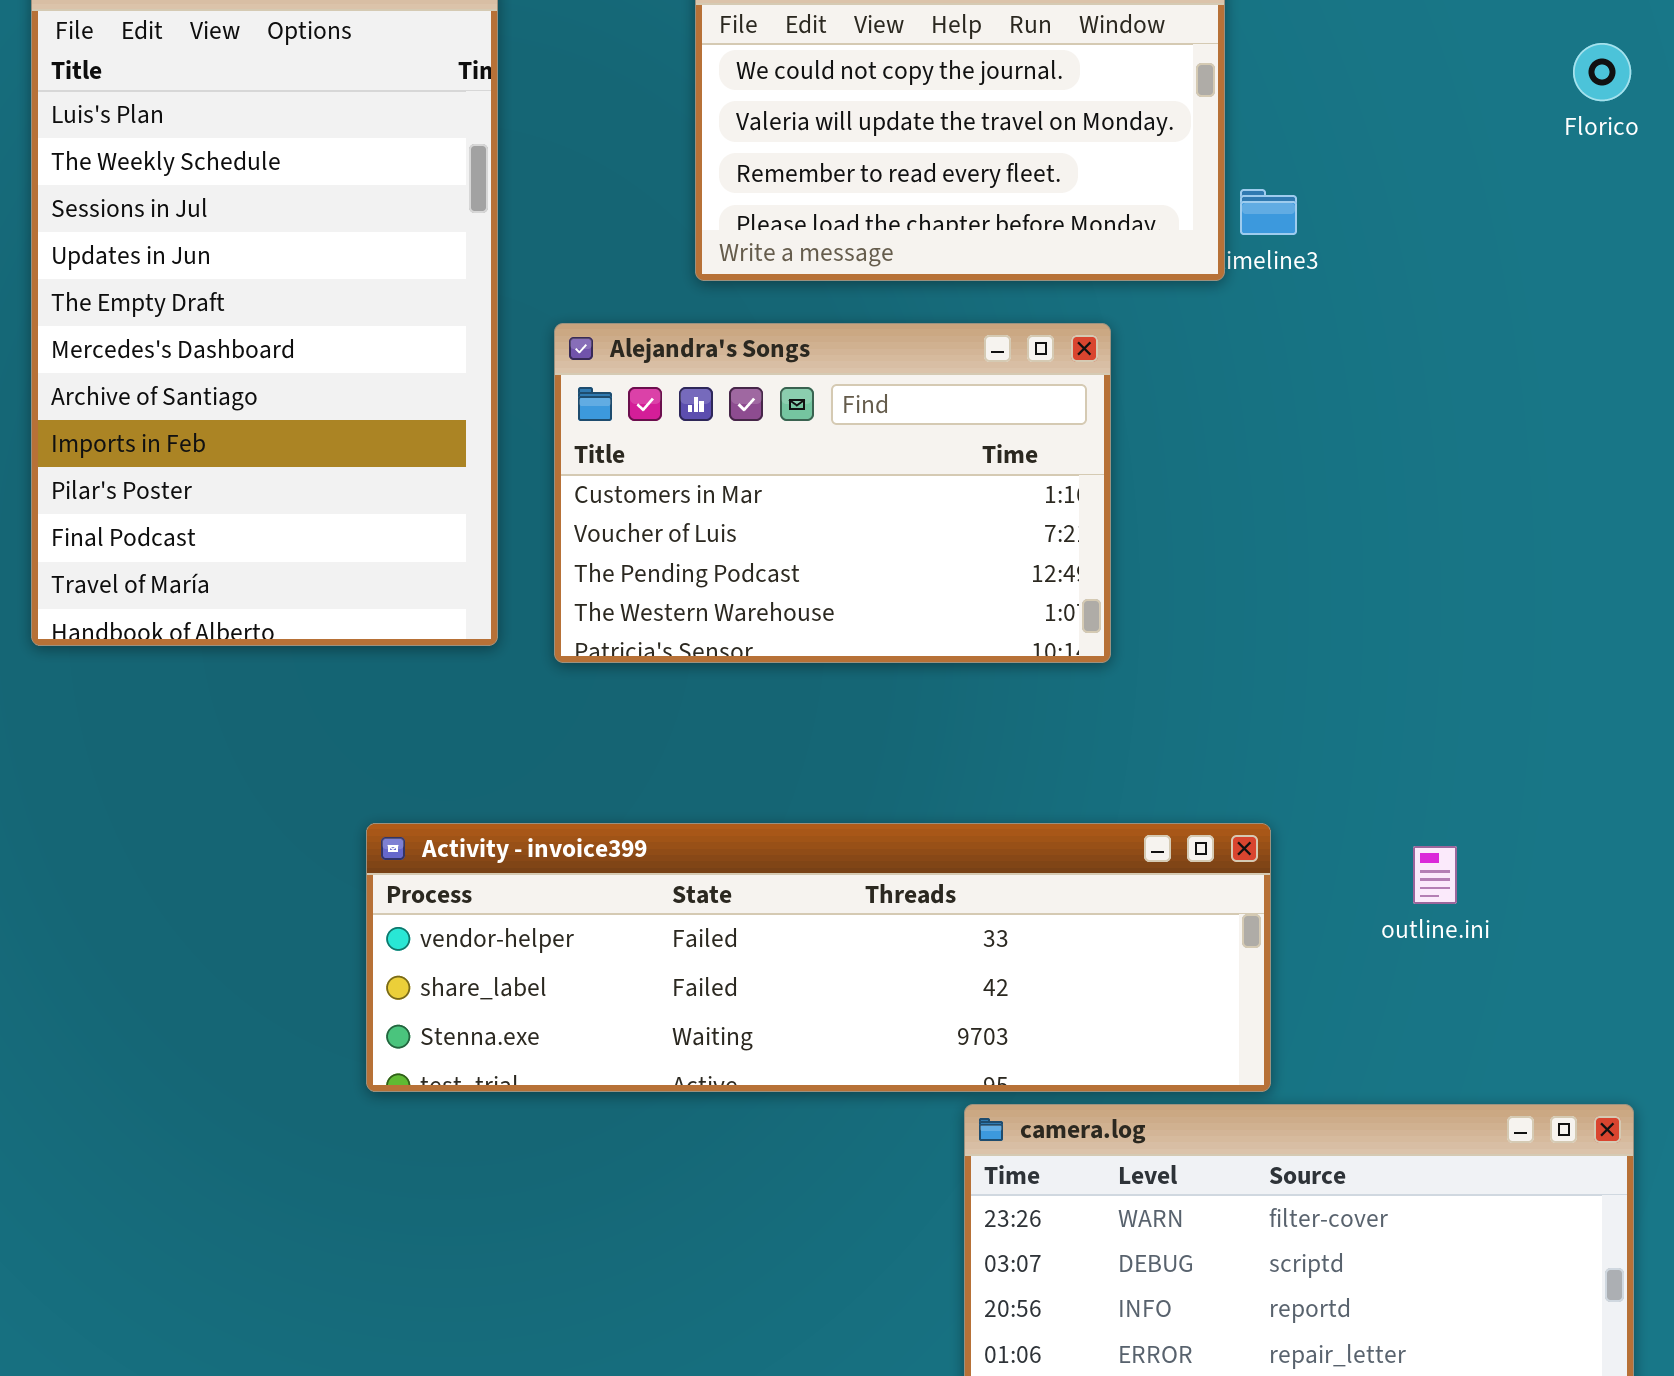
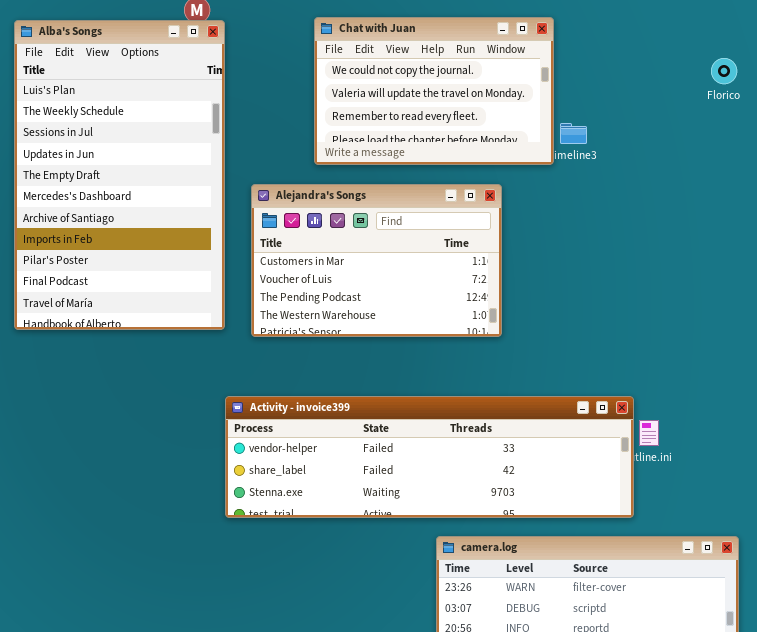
Activity - invoice399: [366,823,1271,1092] -> [225,396,634,518], moved

